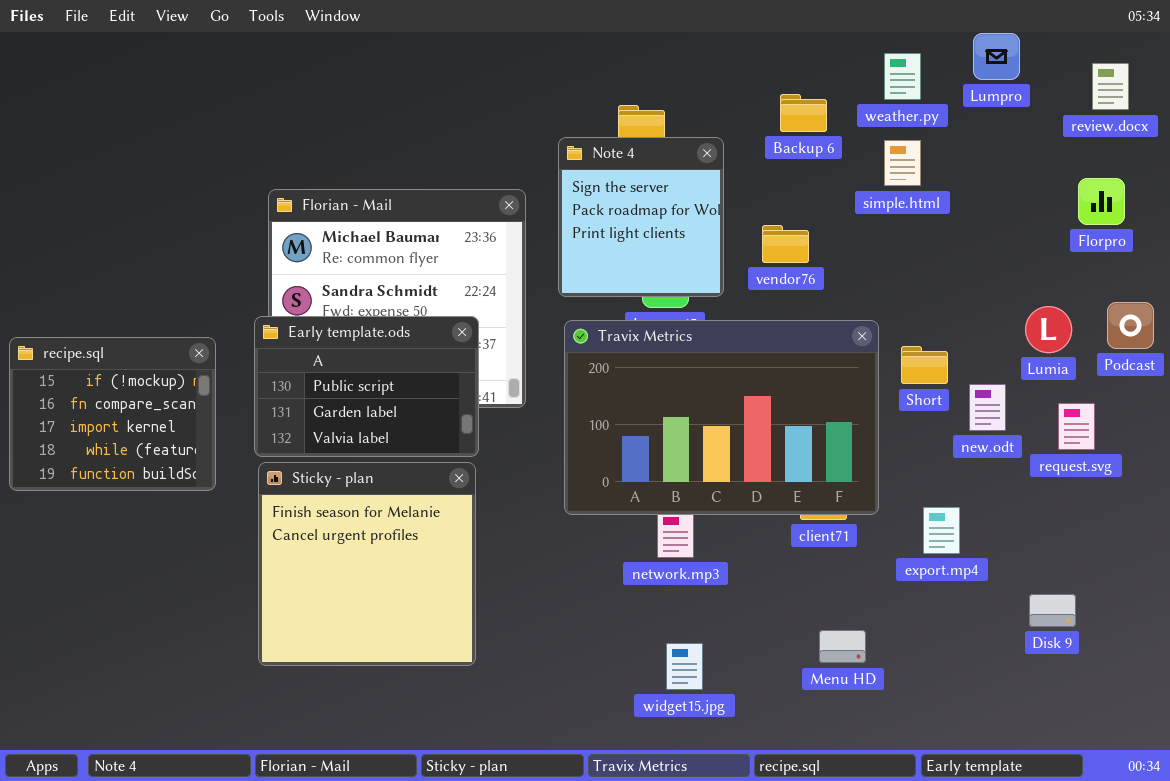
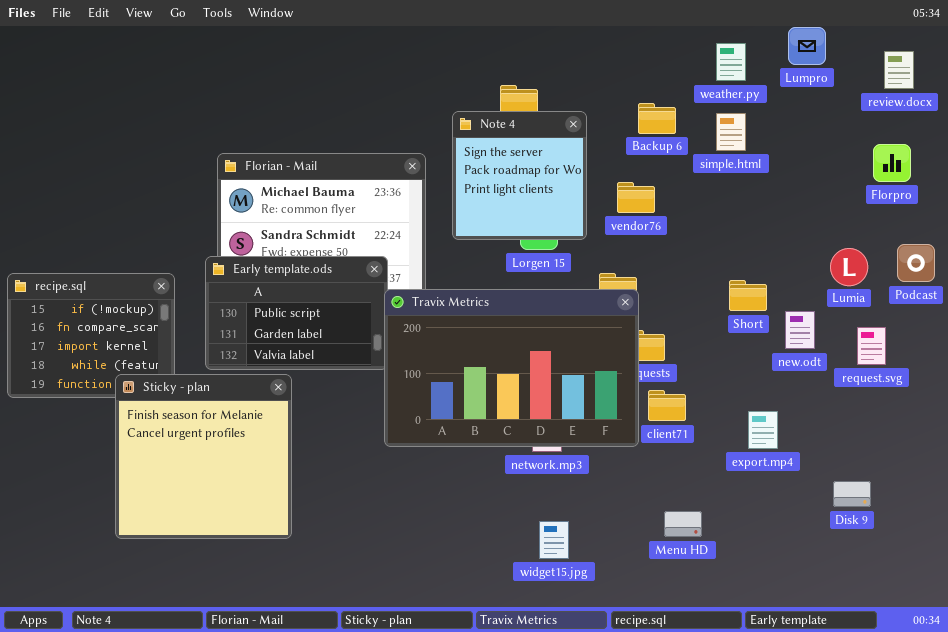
Backup 6: [780,94,827,132] -> [638,103,676,134], moved
Travix Metrics: [564,320,879,515] -> [384,289,639,447], moved
Sticky - plan: [258,462,476,666] -> [115,374,292,539], moved

